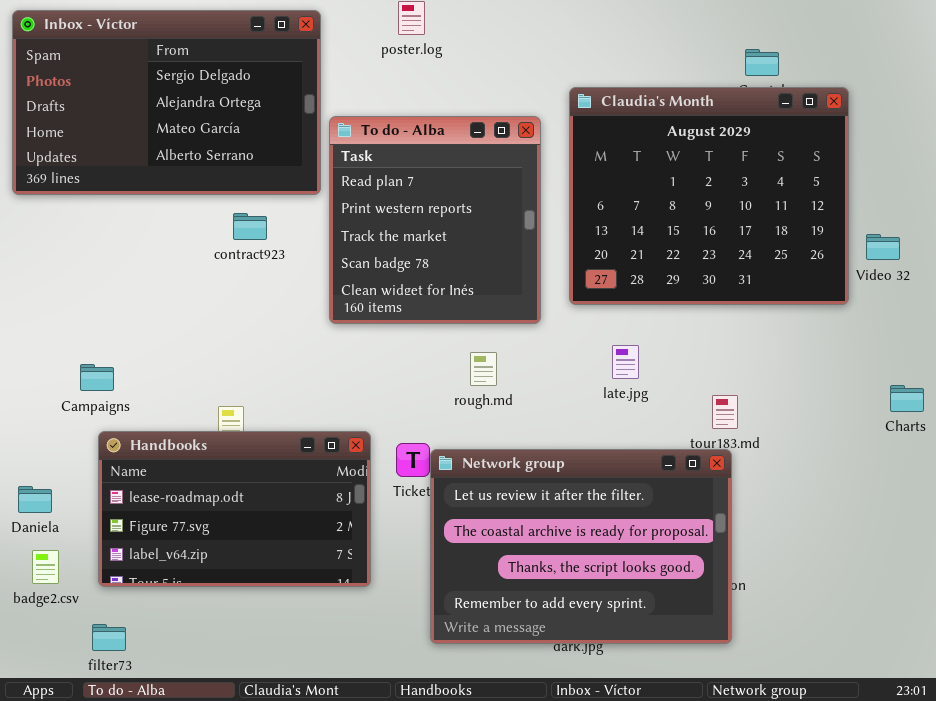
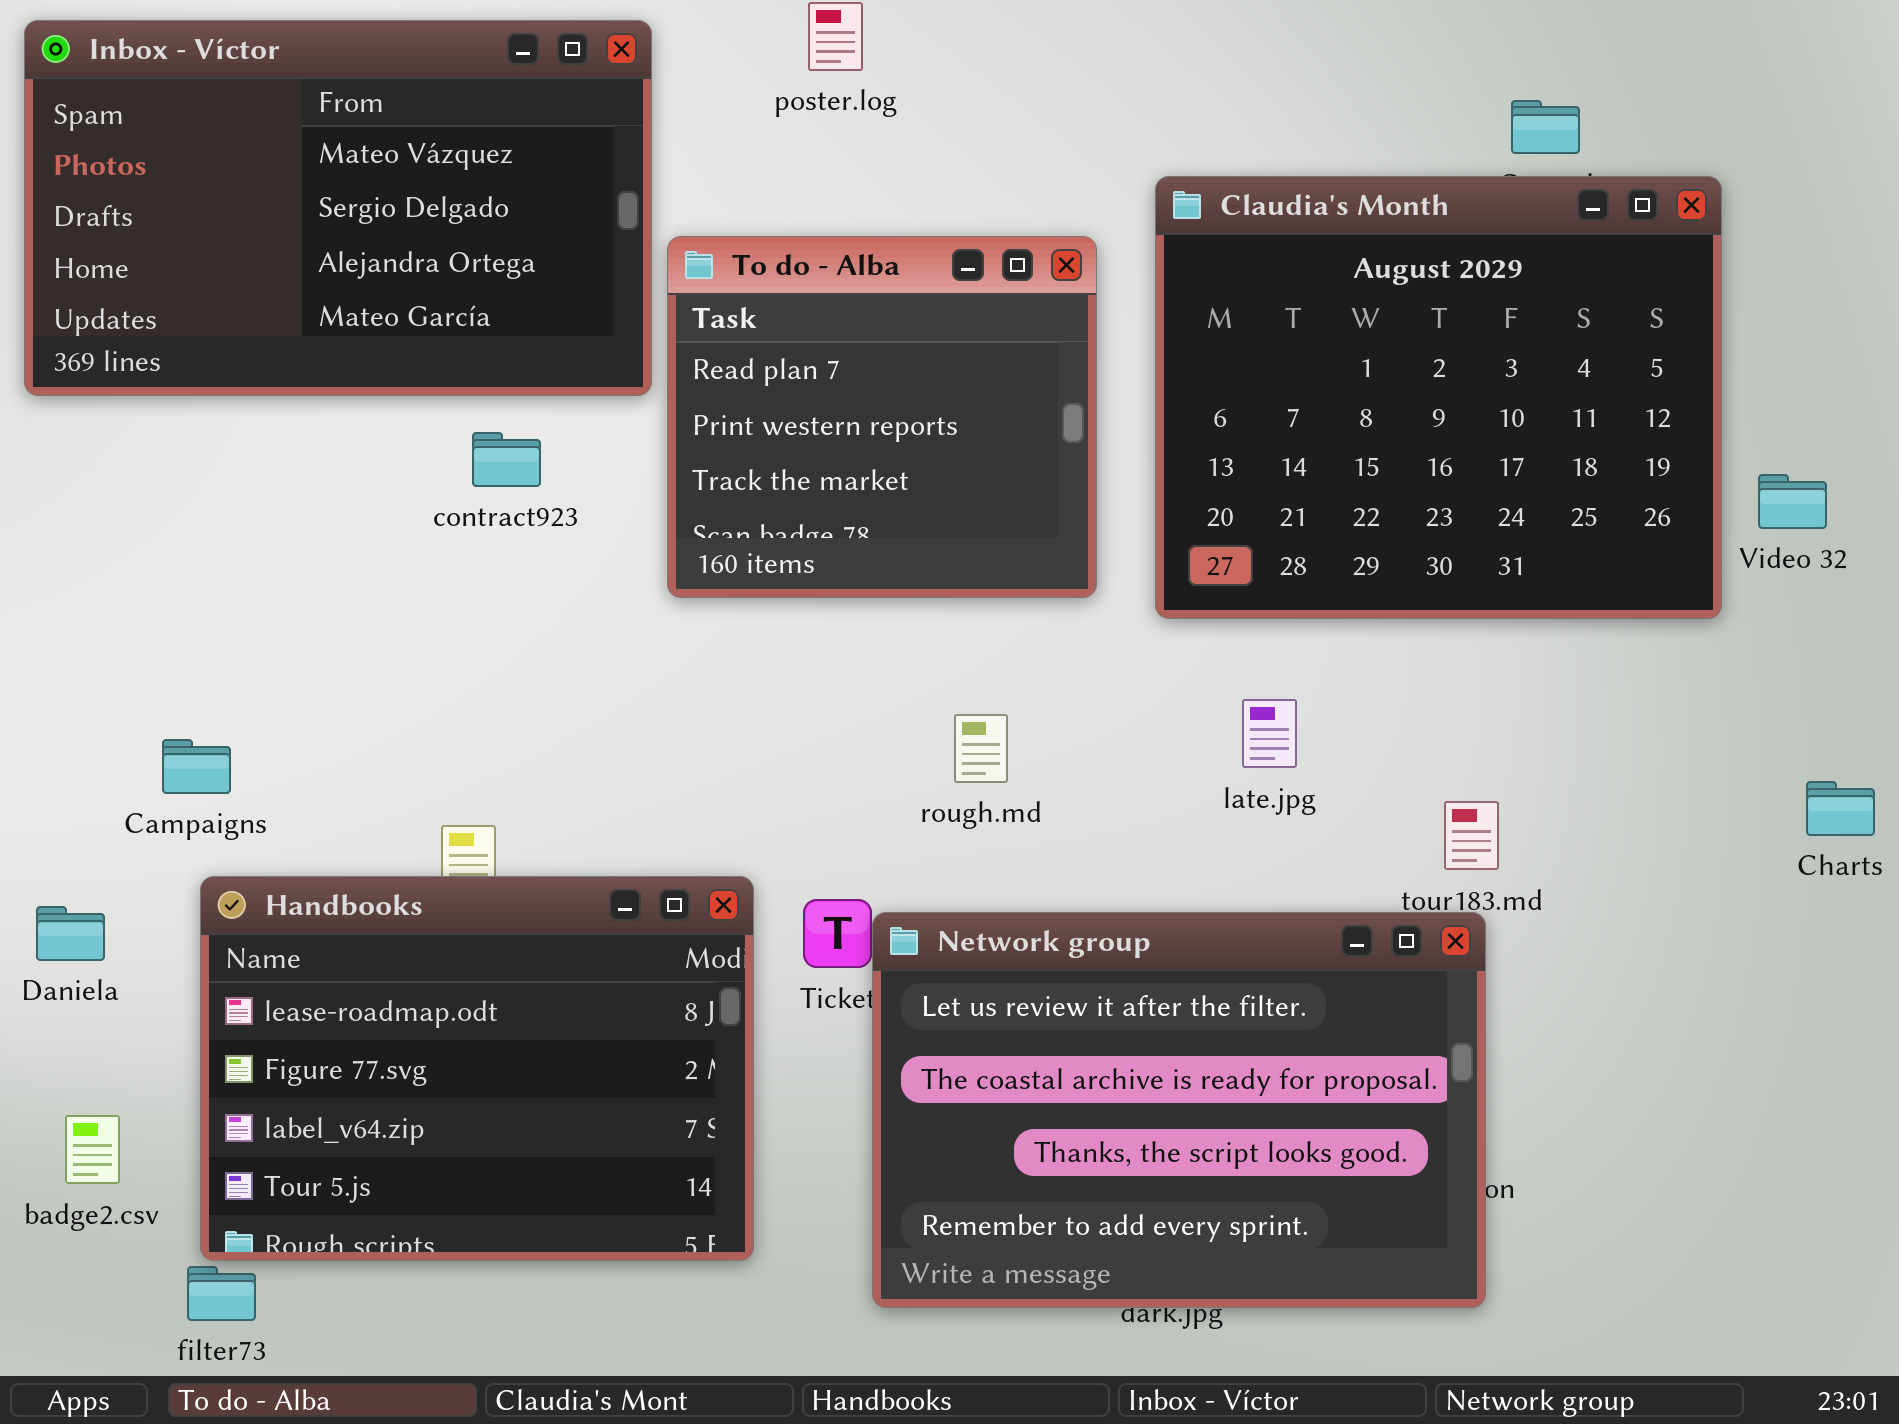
Inbox - Víctor: [12,10,321,195] -> [24,20,652,396], scrolled up 1 row
To do - Alba: [329,116,541,324] -> [667,236,1097,598], resized
Handbooks: [98,431,371,587] -> [200,876,754,1261], resized
Daniela: [18,486,52,513] -> [36,906,105,961], moved

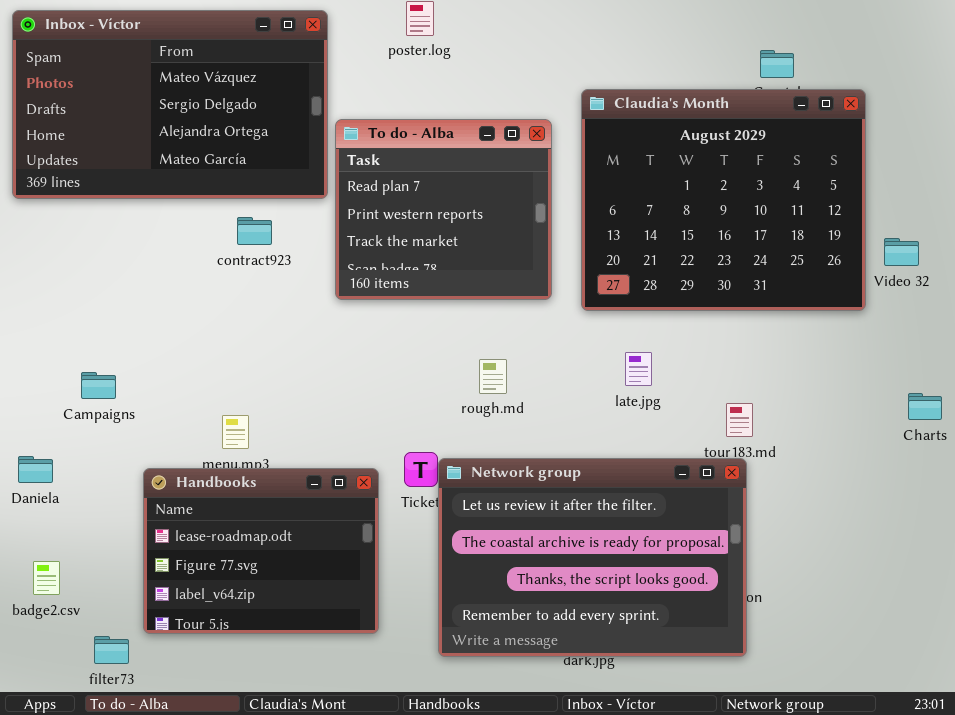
Handbooks: [200,876,754,1261] -> [143,468,379,634], resized

